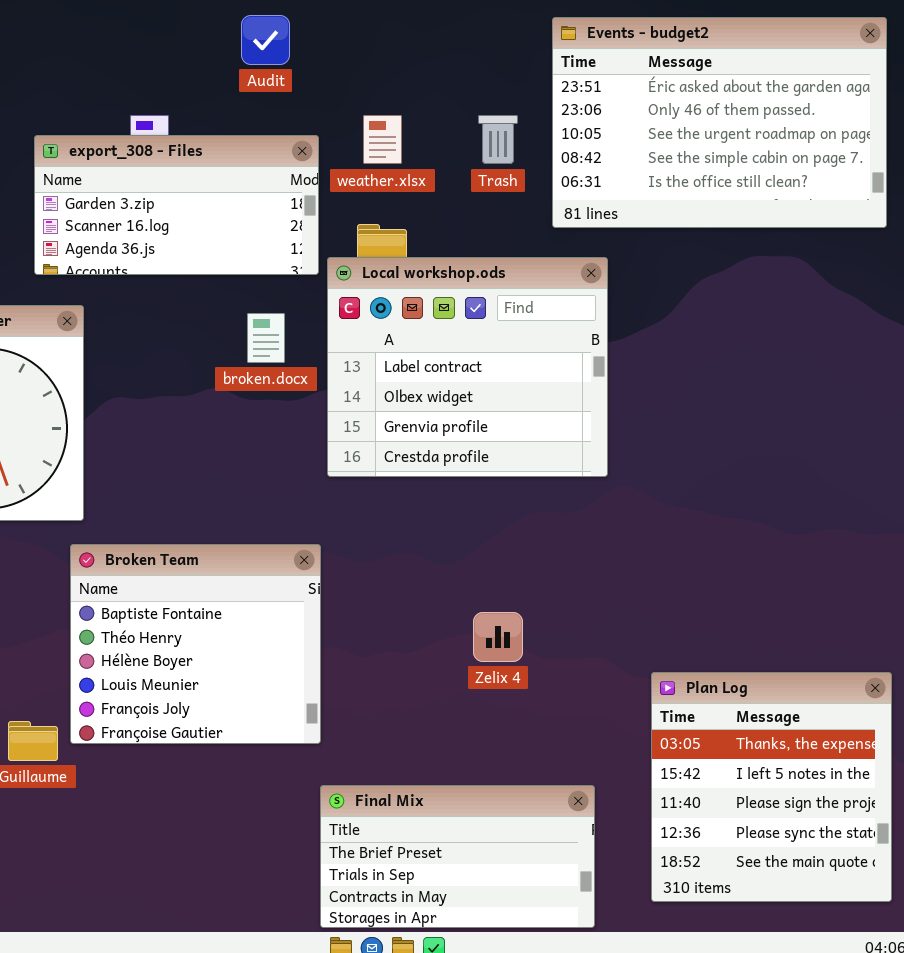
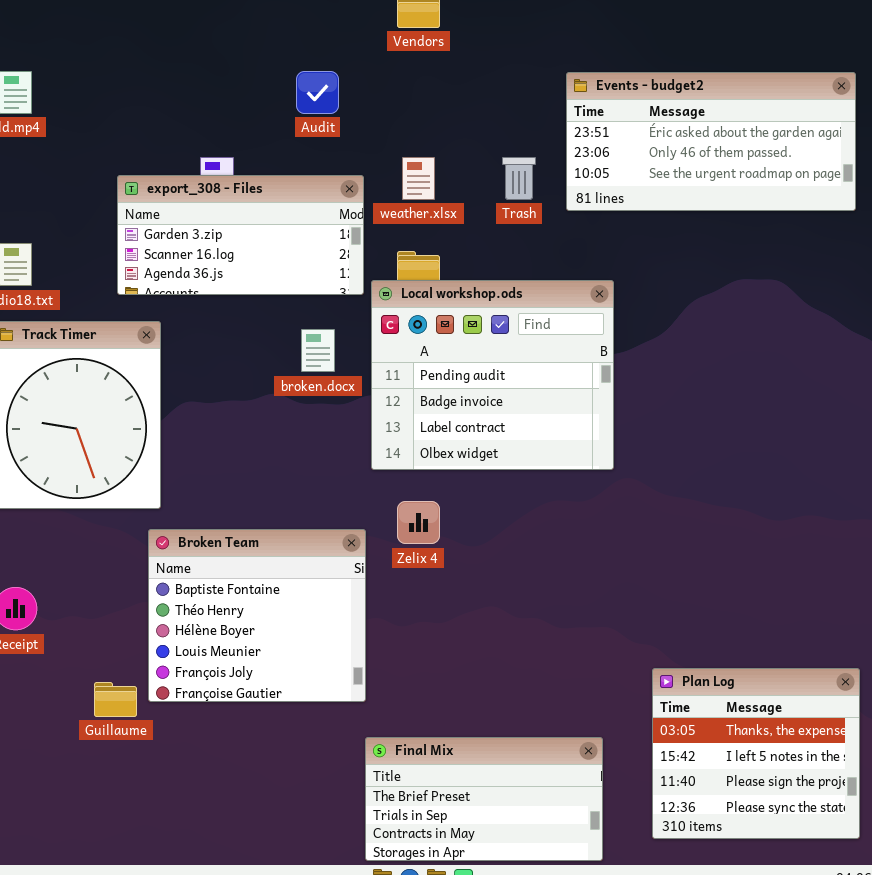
Events - budget2: [552,17,887,228] -> [566,72,856,211], resized
Local workshop.ods: [327,257,608,477] -> [371,280,614,470], scrolled up 2 rows
Zelix 4: [473,612,523,662] -> [397,501,440,544], moved
Plan Log: [651,672,892,902] -> [652,668,860,839], resized

